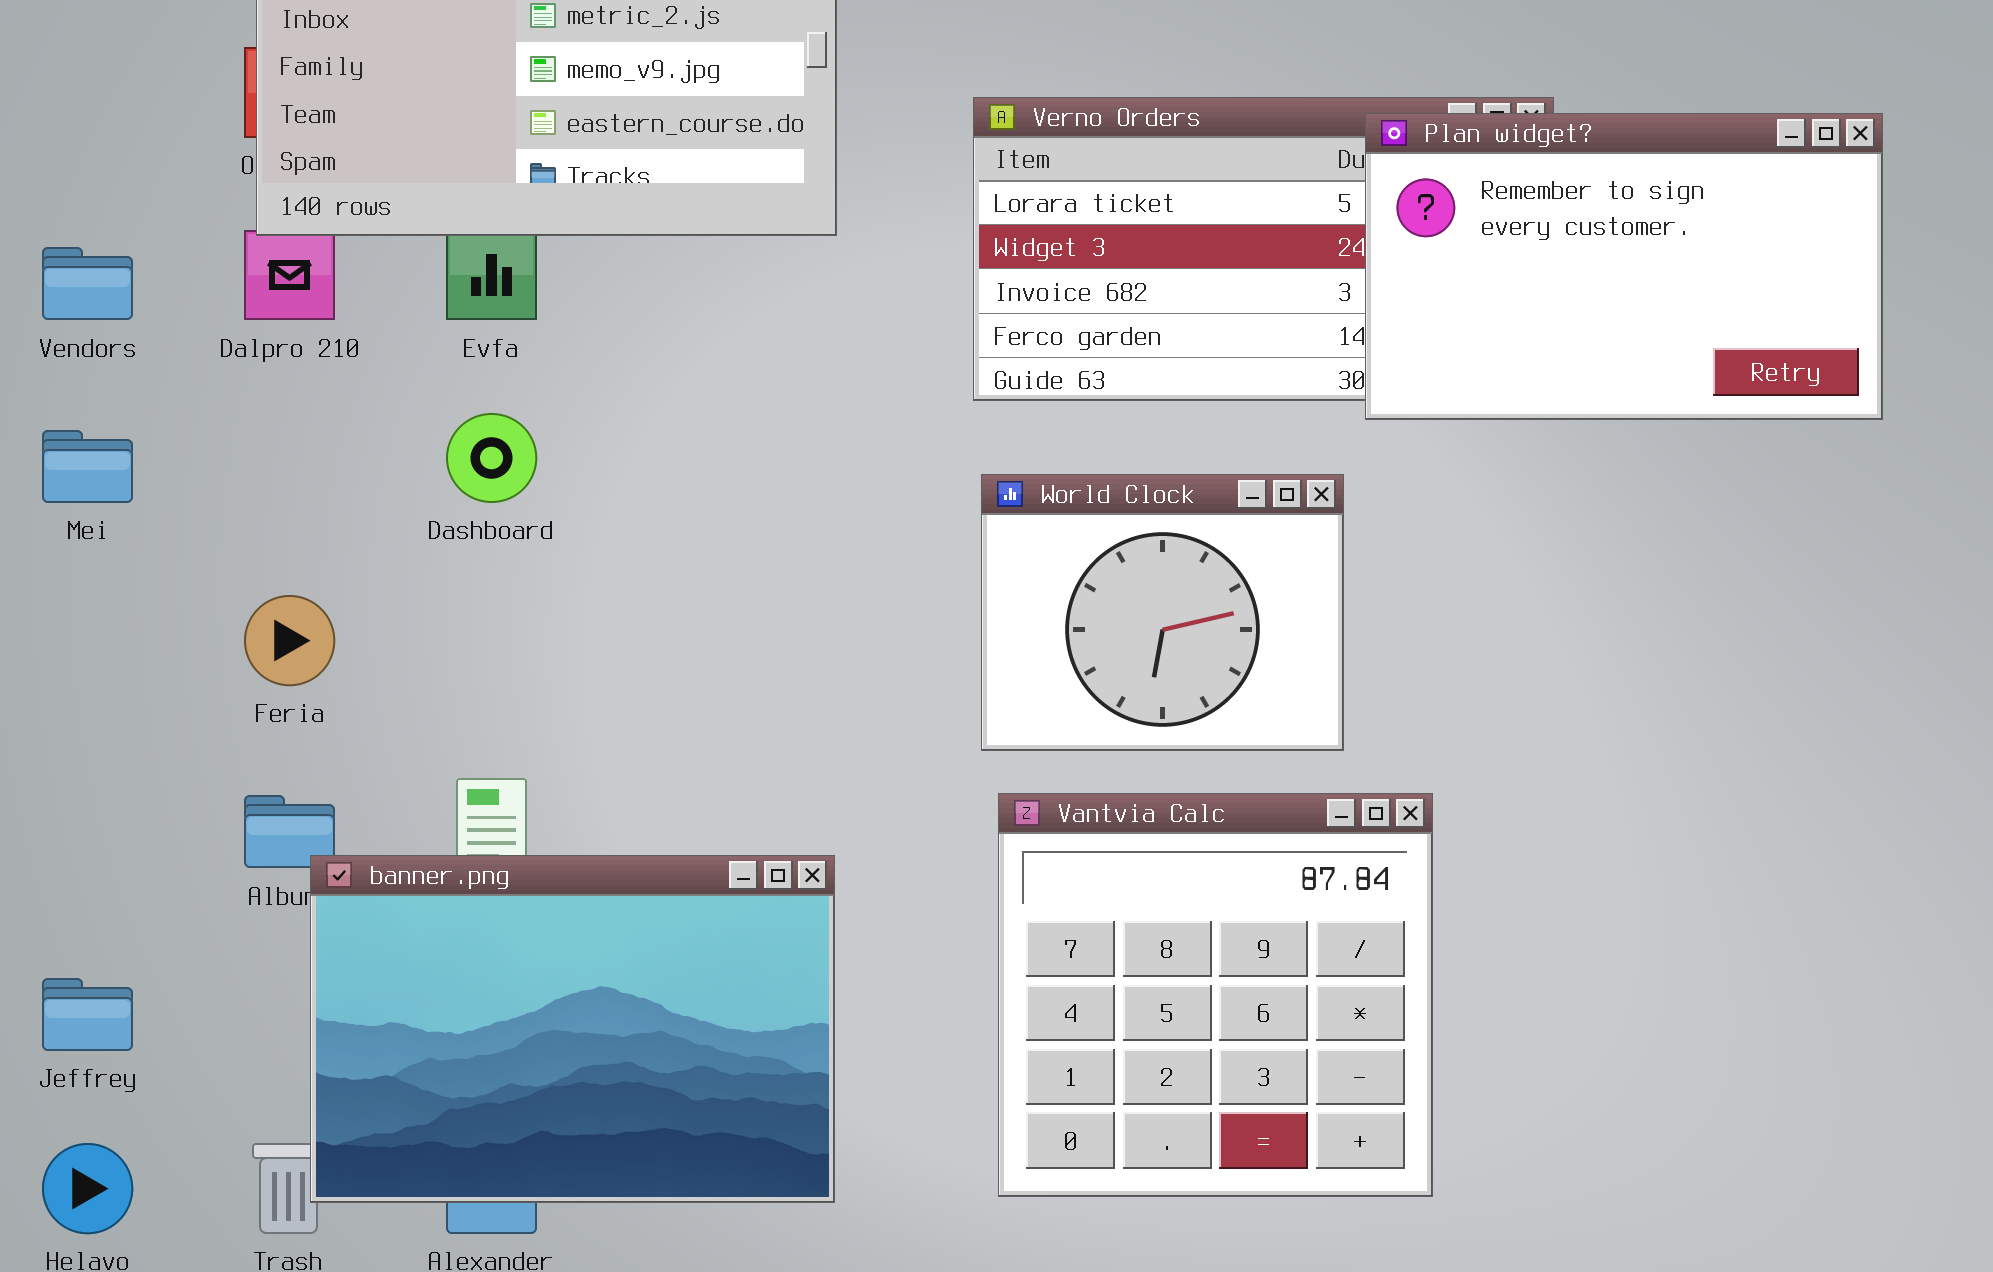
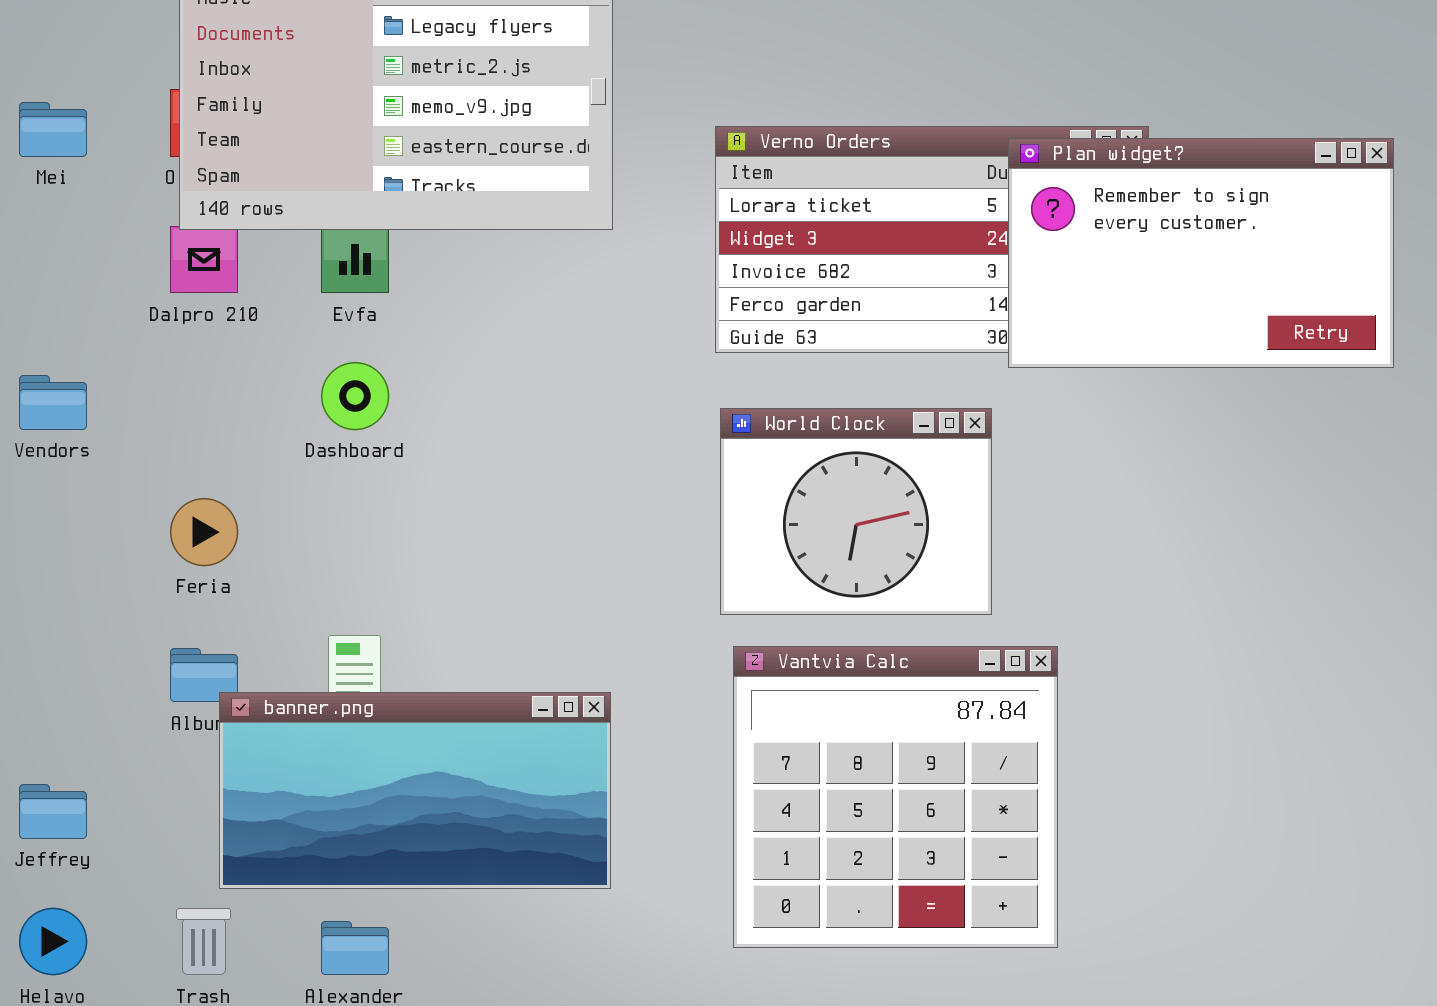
Vendors: [42,247,133,320] -> [19,375,87,430], moved
Mei: [42,430,133,503] -> [19,102,87,157], moved
banner.png: [310,855,835,1203] -> [219,692,611,889], resized

